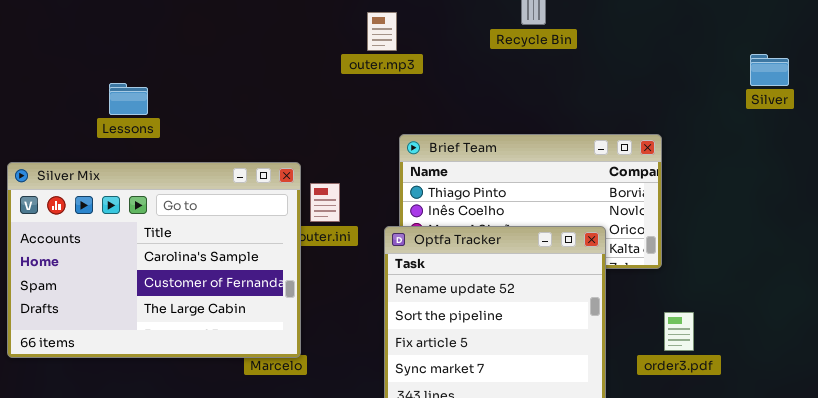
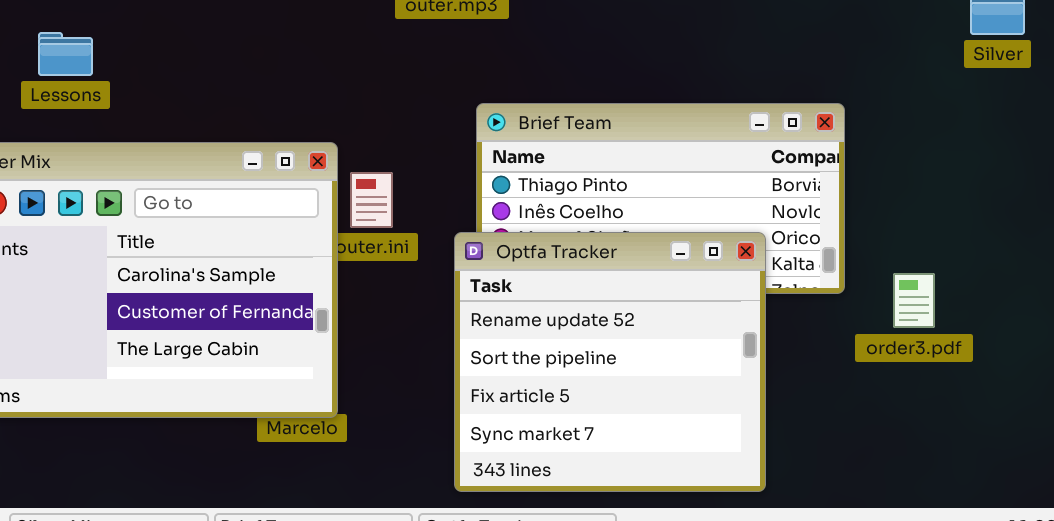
Lessons: [109,83,148,115] -> [38,32,93,76], moved
order3.pdf: [664,312,694,351] -> [893,273,935,328], moved

